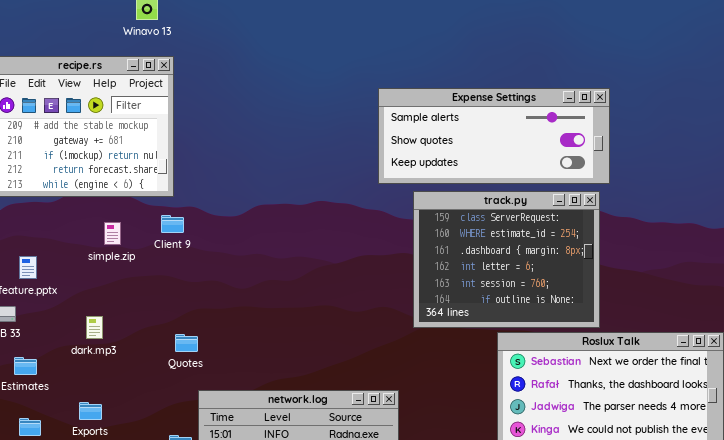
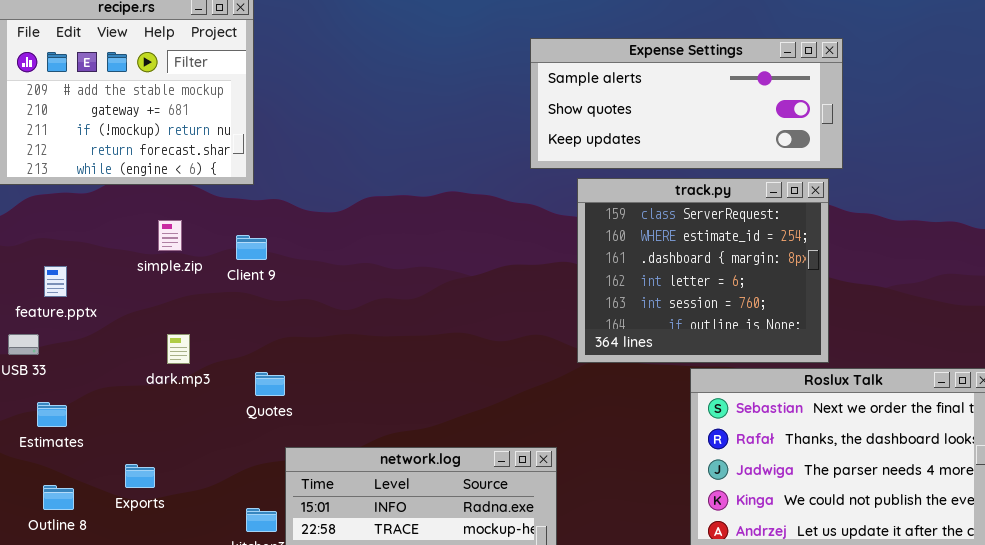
Client 9: [161,215,184,233] -> [236,235,267,260], moved
dark.mp3: [86,316,103,339] -> [167,334,190,364], moved

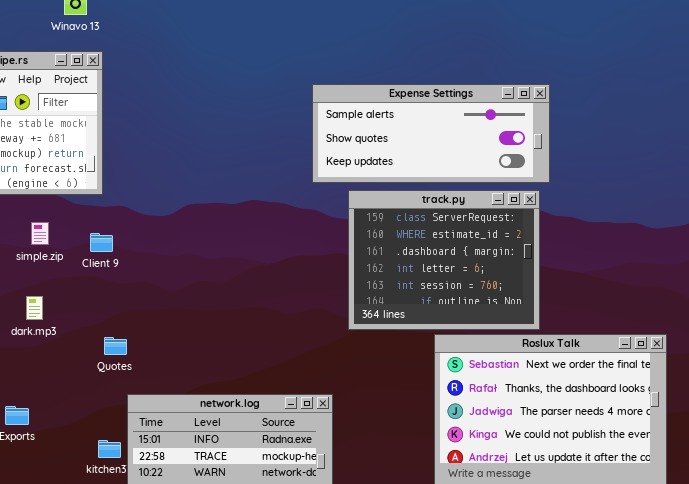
dark.mp3: [167,334,190,364] -> [26,296,43,320], moved

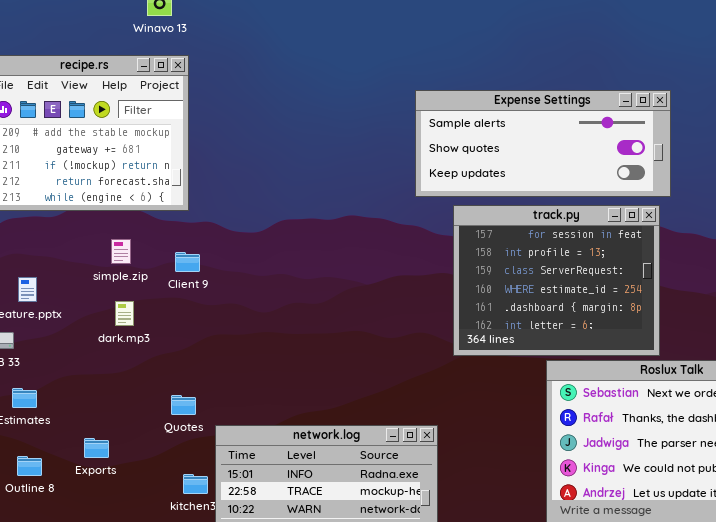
track.py: [348,190,540,330] -> [453,205,660,356], scrolled up 2 rows
dark.mp3: [26,296,43,320] -> [115,301,134,326], moved
Quotes: [104,337,127,355] -> [171,395,196,415], moved

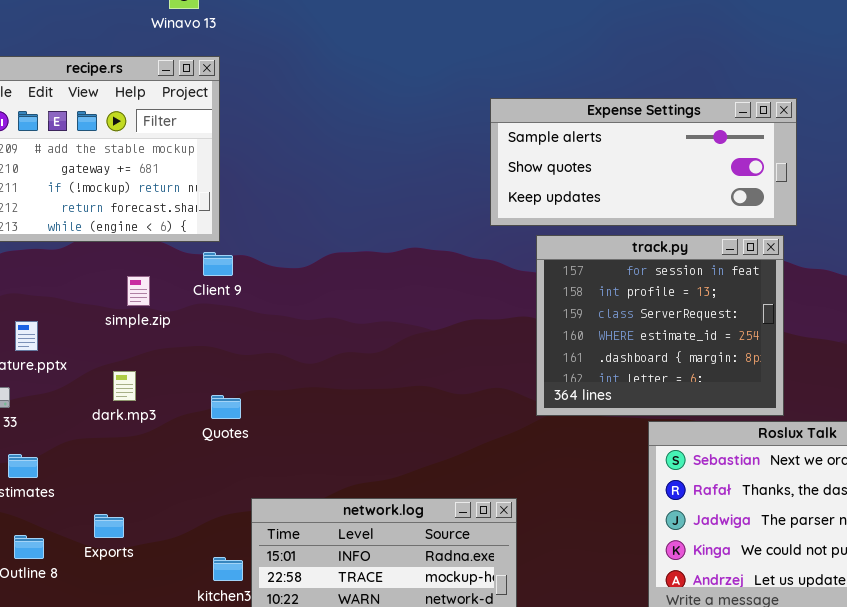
Client 9: [175,252,200,272] -> [203,252,233,276], moved
dark.mp3: [115,301,134,326] -> [113,371,136,401], moved
Quotes: [171,395,196,415] -> [211,395,241,419], moved

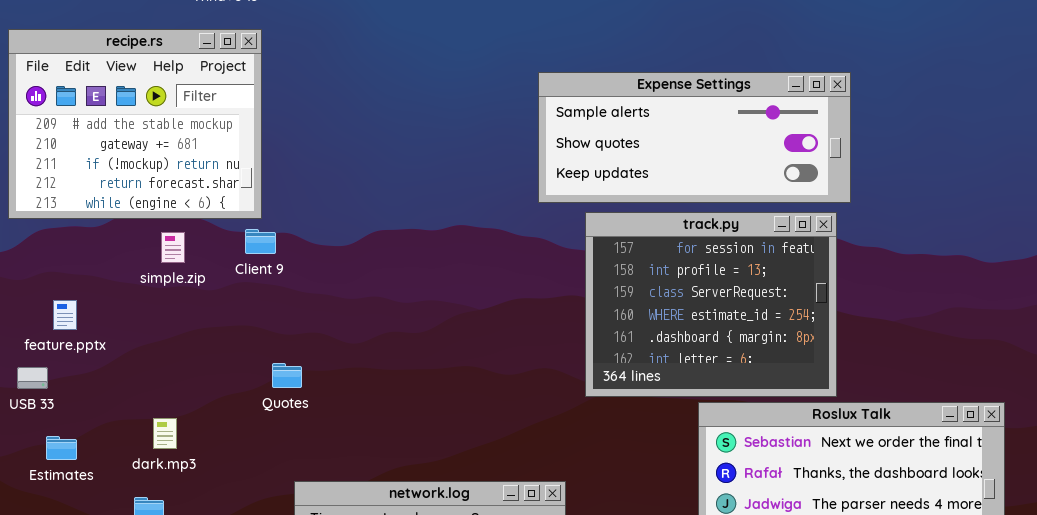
simple.zip: [127,276,150,306] -> [161,232,185,263], moved
dark.mp3: [113,371,136,401] -> [153,418,177,449], moved
Quotes: [211,395,241,419] -> [272,363,302,388], moved

